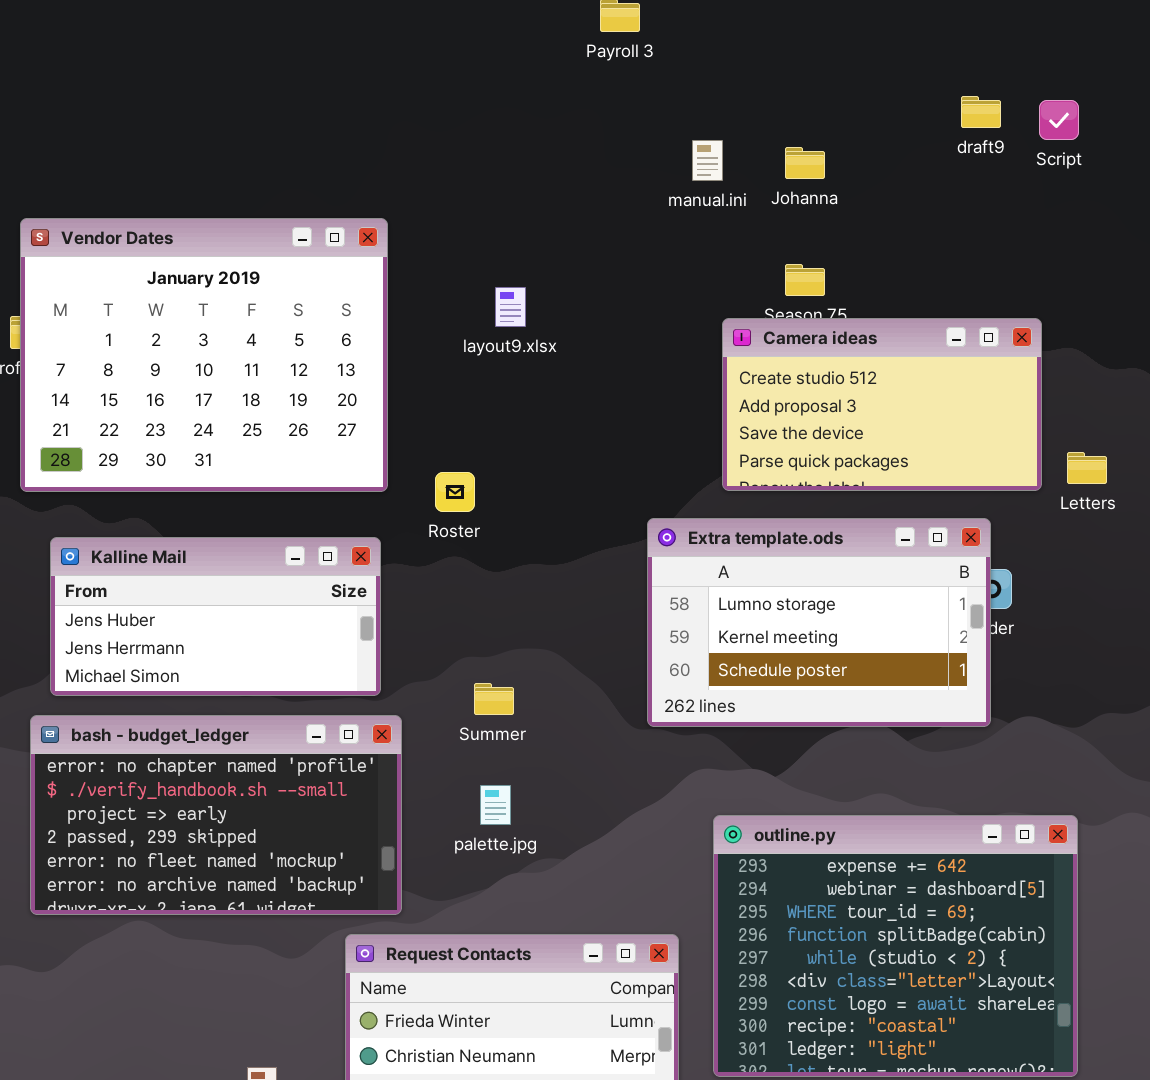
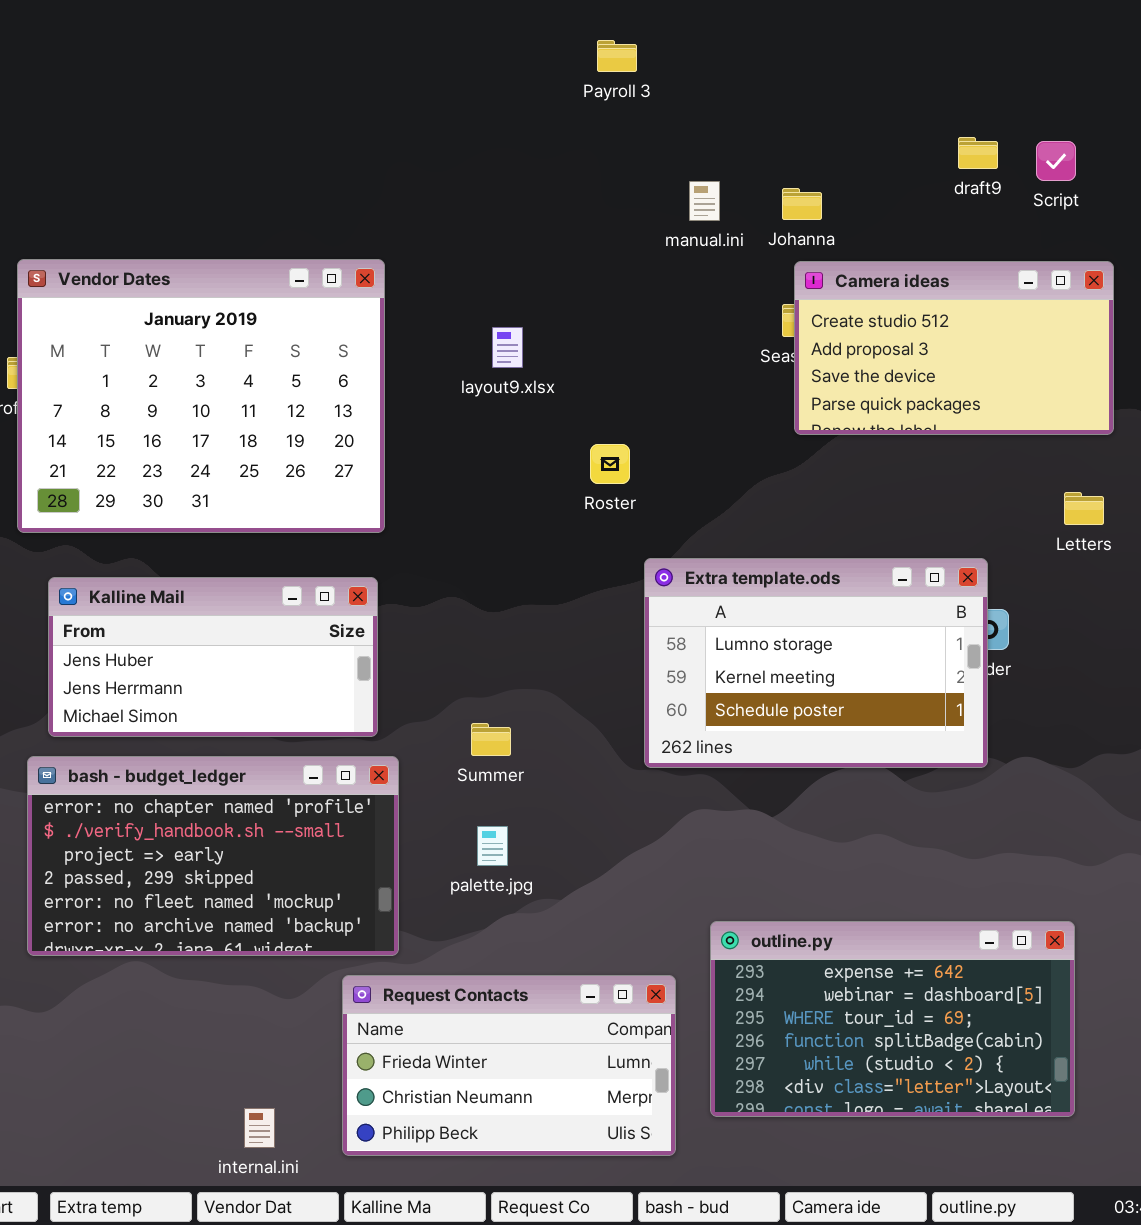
Camera ideas: [722,318,1042,491] -> [794,261,1114,435], moved
Roster: [435,472,475,512] -> [590,444,630,484], moved
outline.py: [713,815,1078,1077] -> [710,921,1075,1117], resized

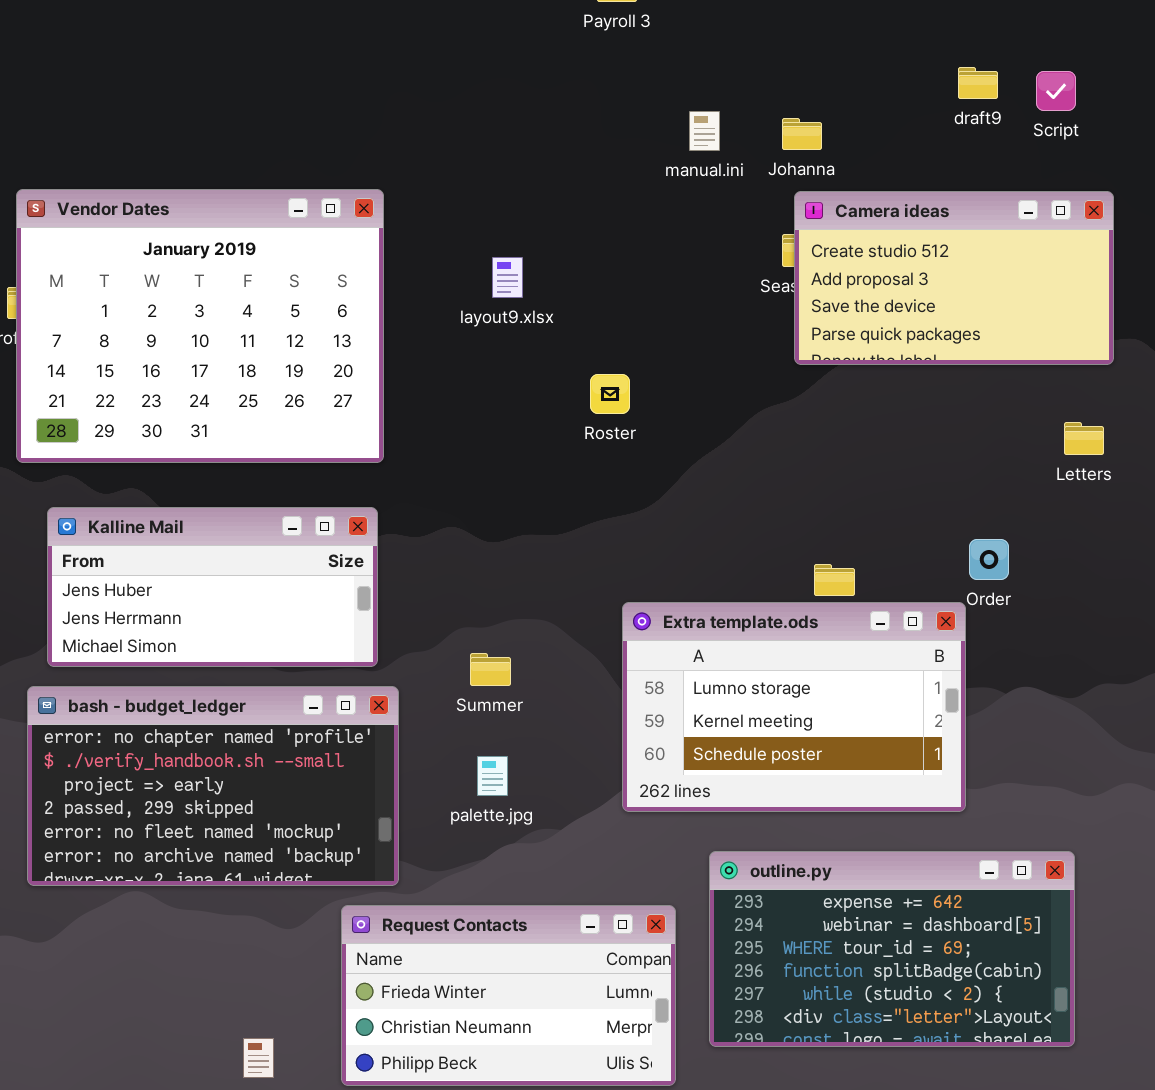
Extra template.ods: [644,558,988,768] -> [622,602,966,812], moved

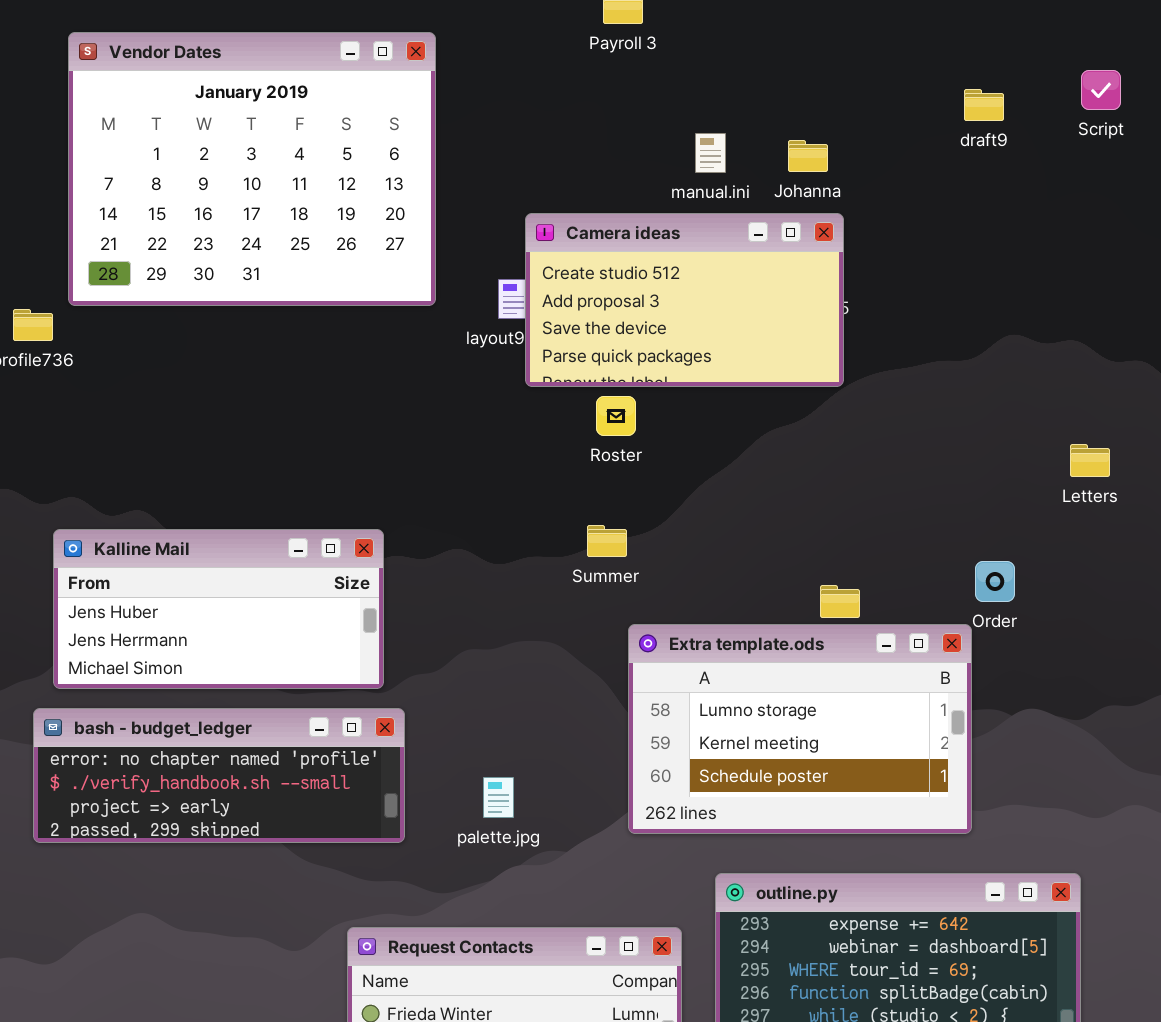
Script: [1036,71,1076,111] -> [1081,70,1121,110], moved
Vendor Dates: [16,189,384,463] -> [68,32,436,306], moved
Camera ideas: [794,191,1114,365] -> [525,213,844,387], moved
Summer: [470,653,511,686] -> [587,525,627,557], moved
bash - budget_ledger: [27,686,399,886] -> [33,708,405,843], resized

